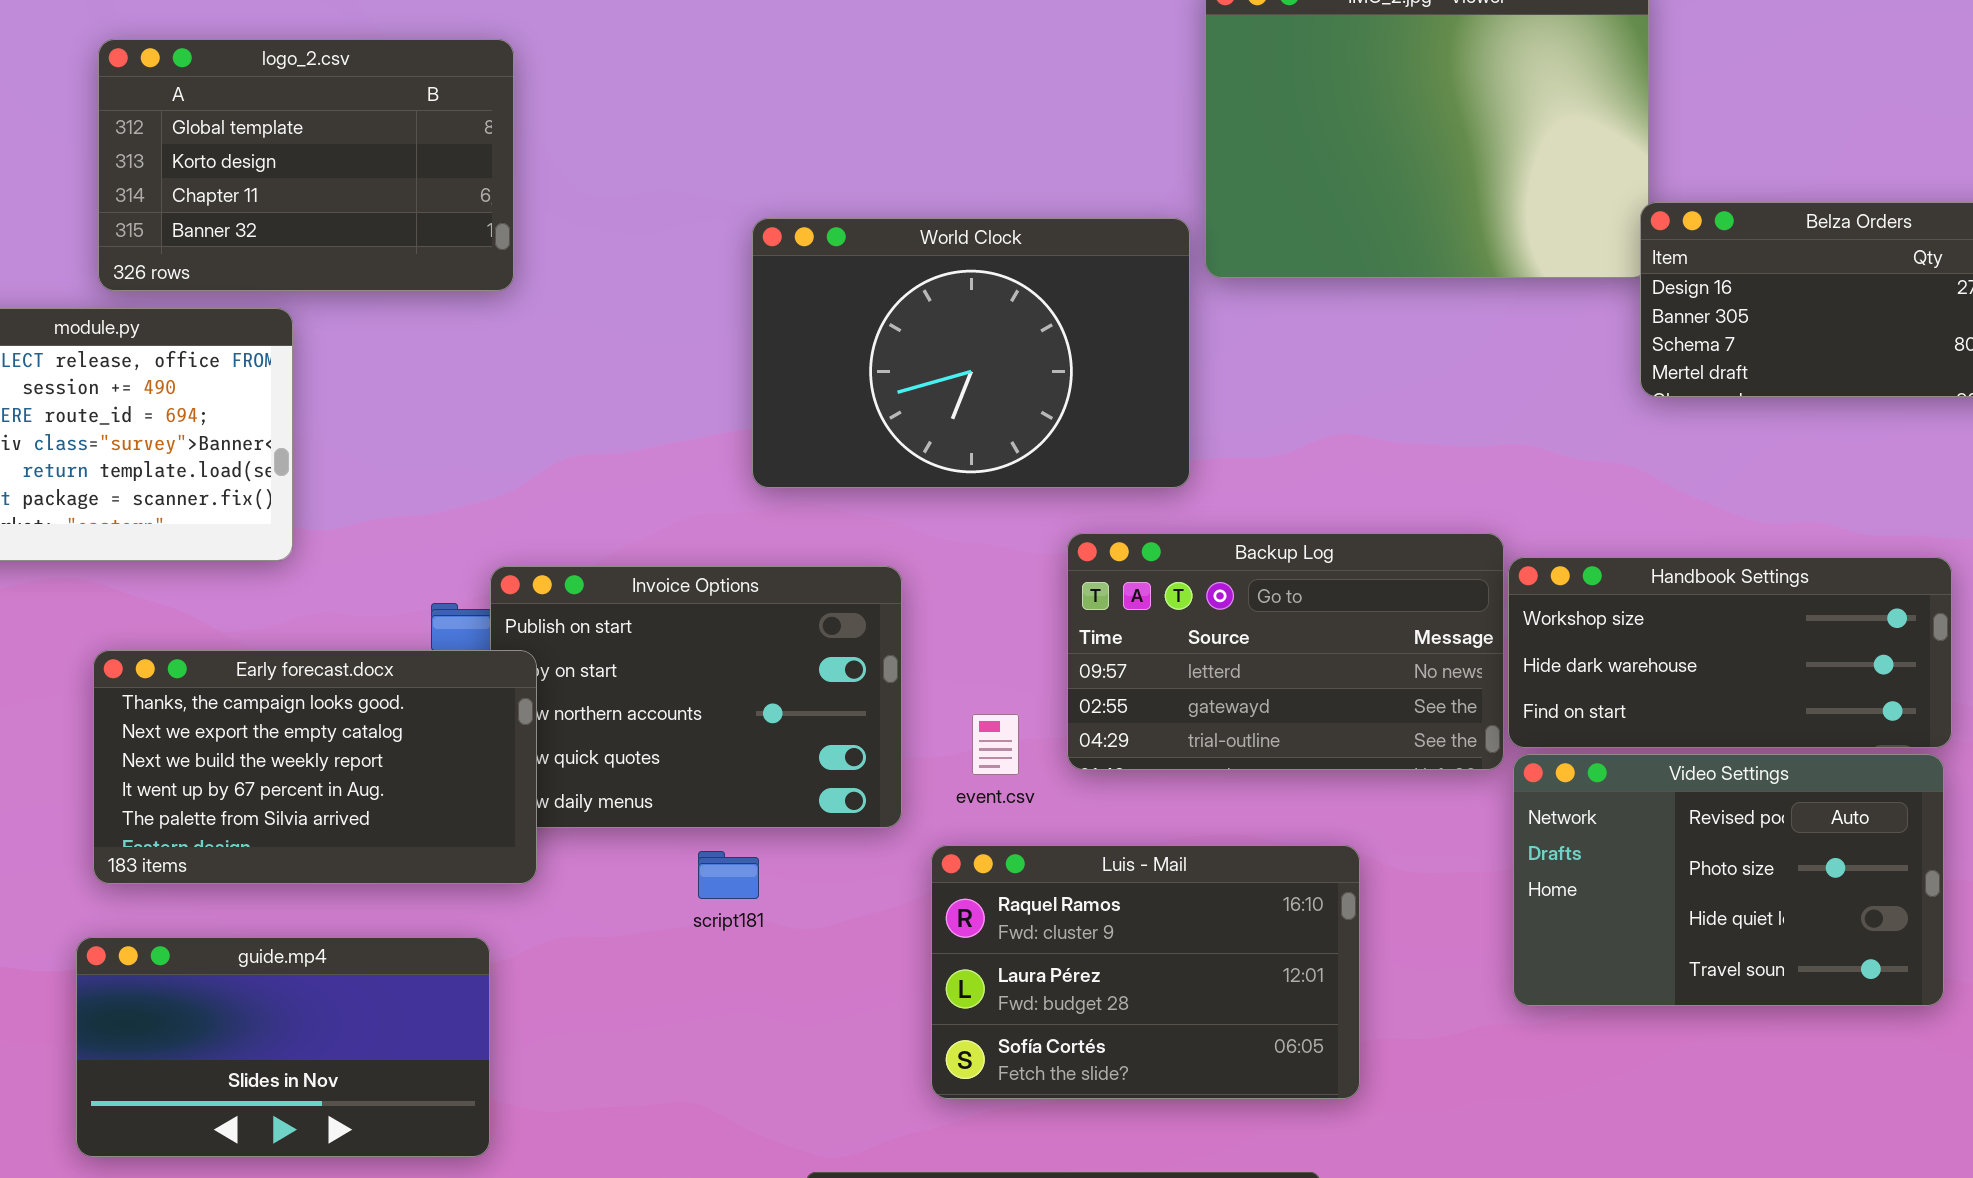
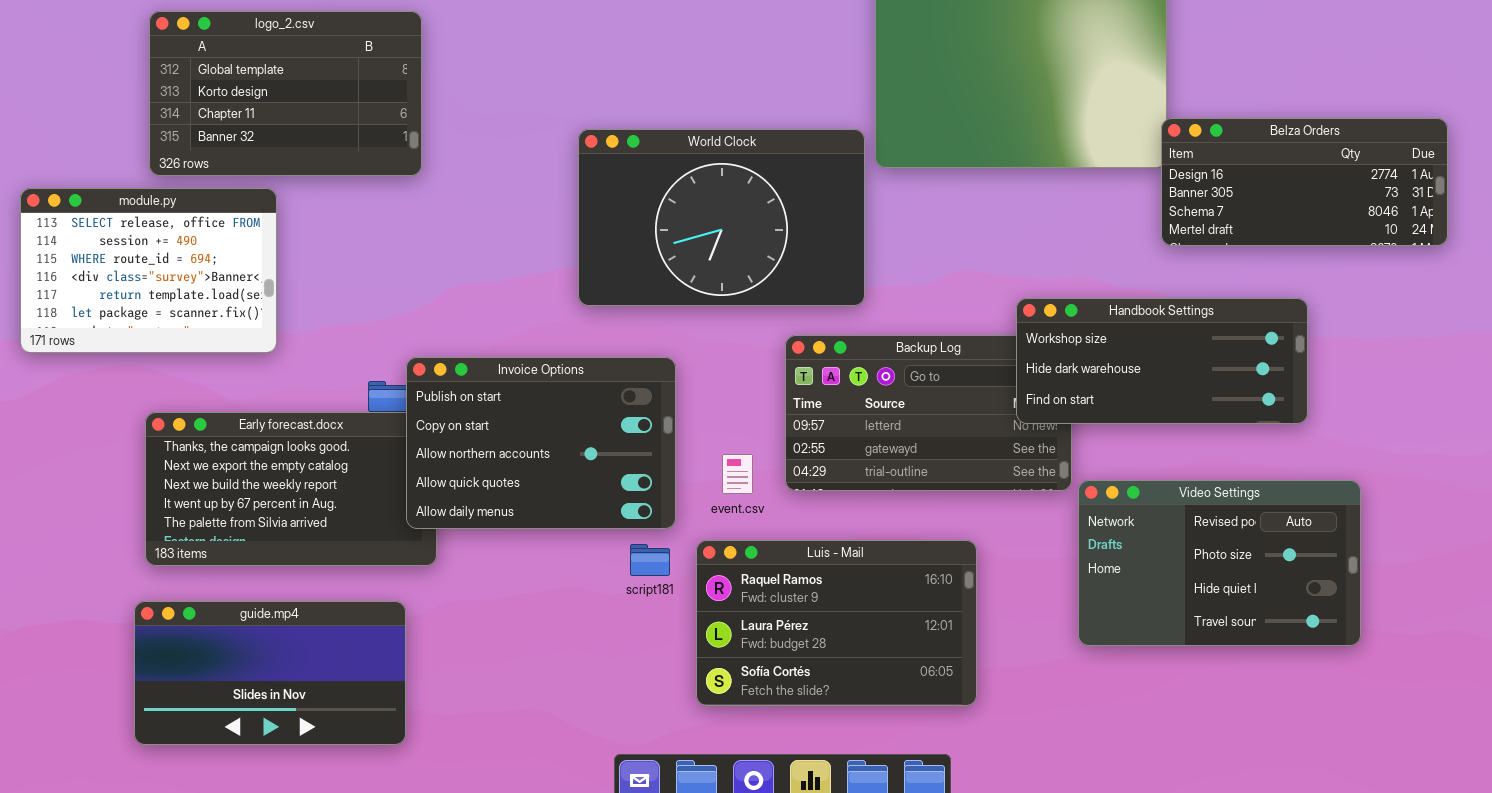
Handbook Settings: [1508,557,1952,748] -> [1016,298,1308,424], moved
Invoice Options: [490,566,902,828] -> [406,357,676,529], raised
script181: [698,851,759,899] -> [630,544,670,576], moved

